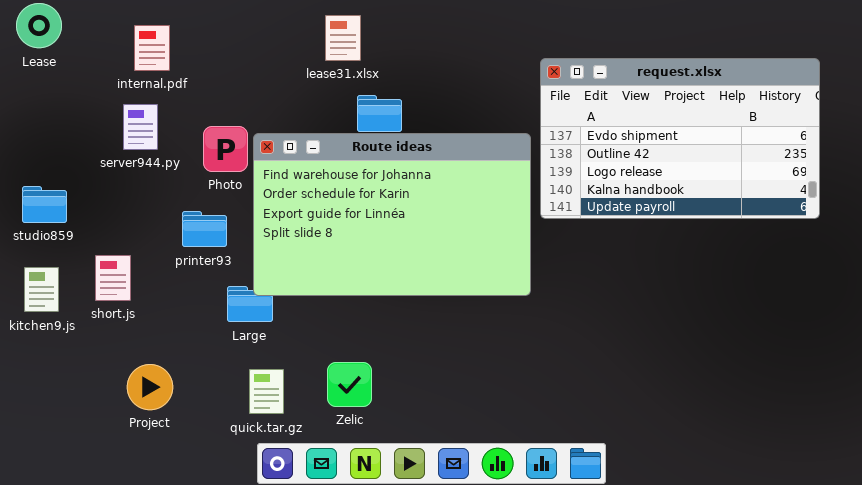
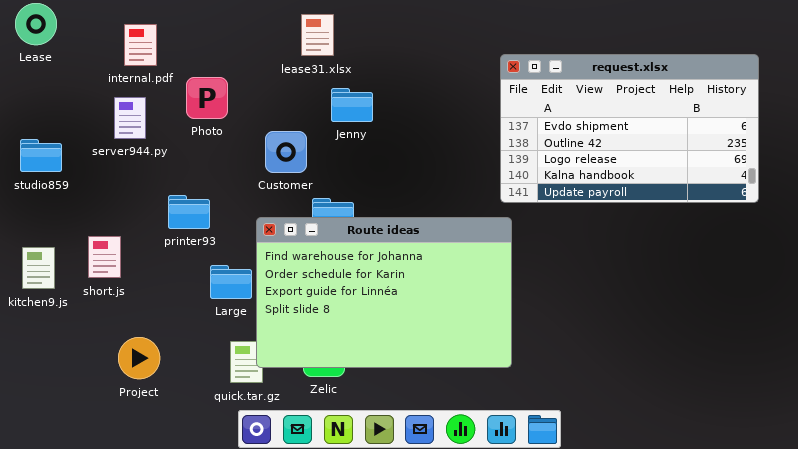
Photo: [203,126,248,172] -> [186,77,228,119], moved
Route ideas: [253,133,531,296] -> [256,217,512,368], moved
studio859: [22,186,67,223] -> [20,139,62,172], moved

